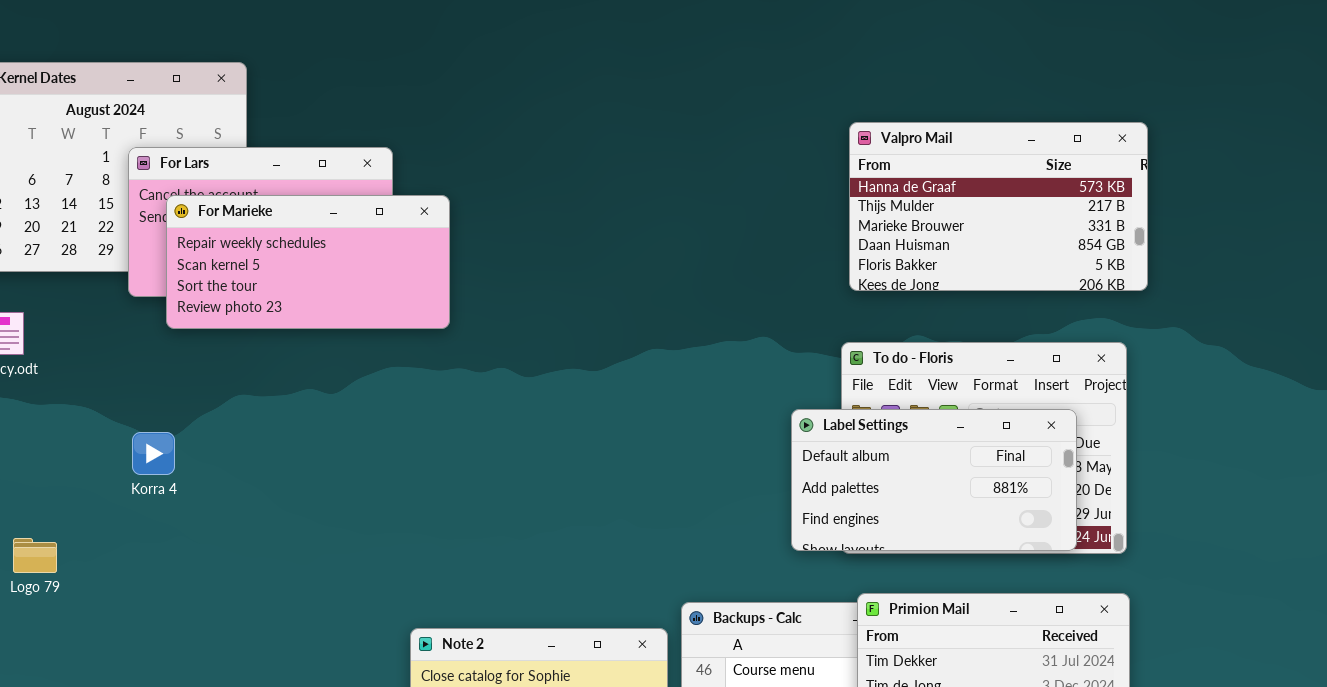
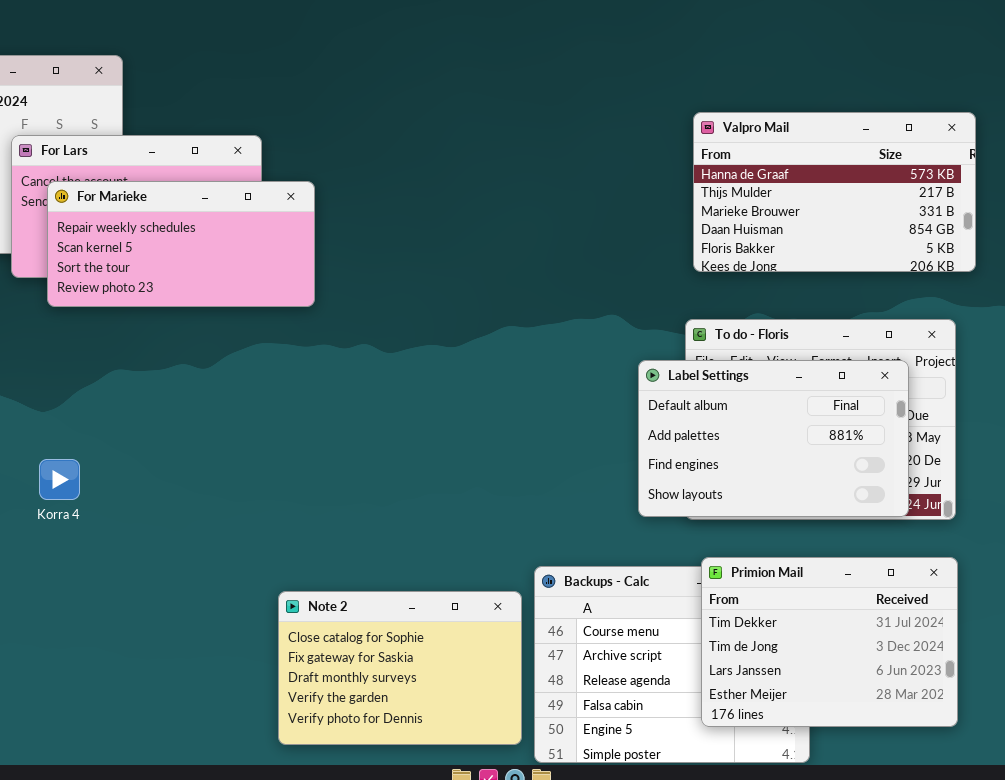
Label Settings: [791,409,1077,551] -> [638,360,909,517], resized
Korra 4: [132,432,175,475] -> [39,459,80,500], moved

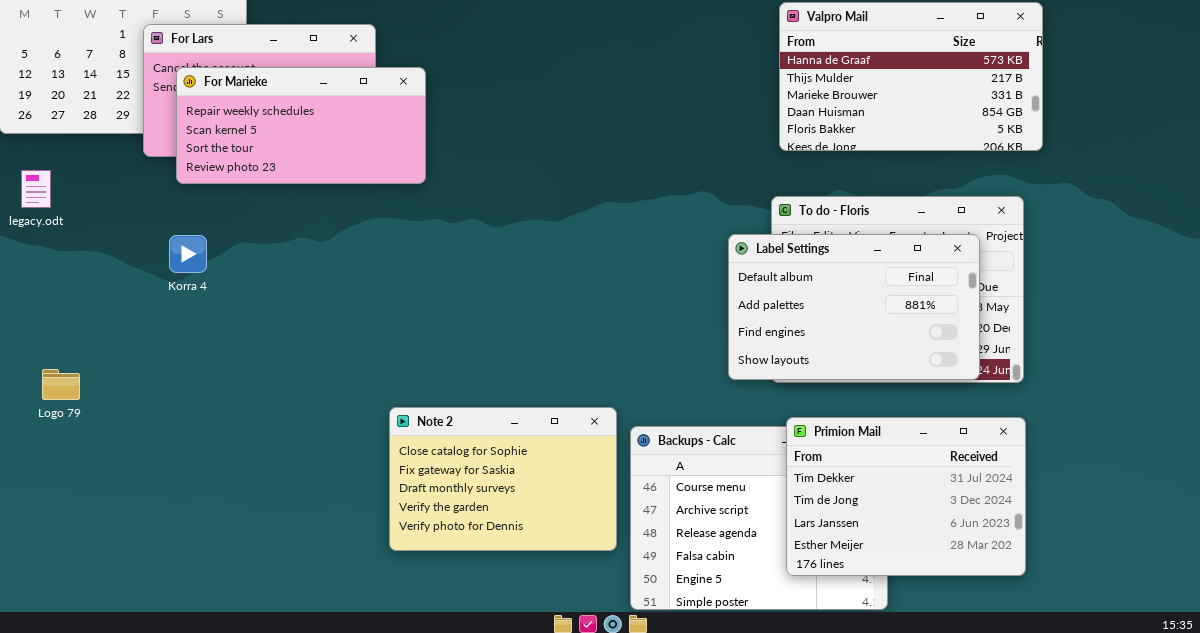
Korra 4: [39,459,80,500] -> [169,235,207,273], moved
Note 2: [278,591,522,745] -> [389,407,617,551], moved

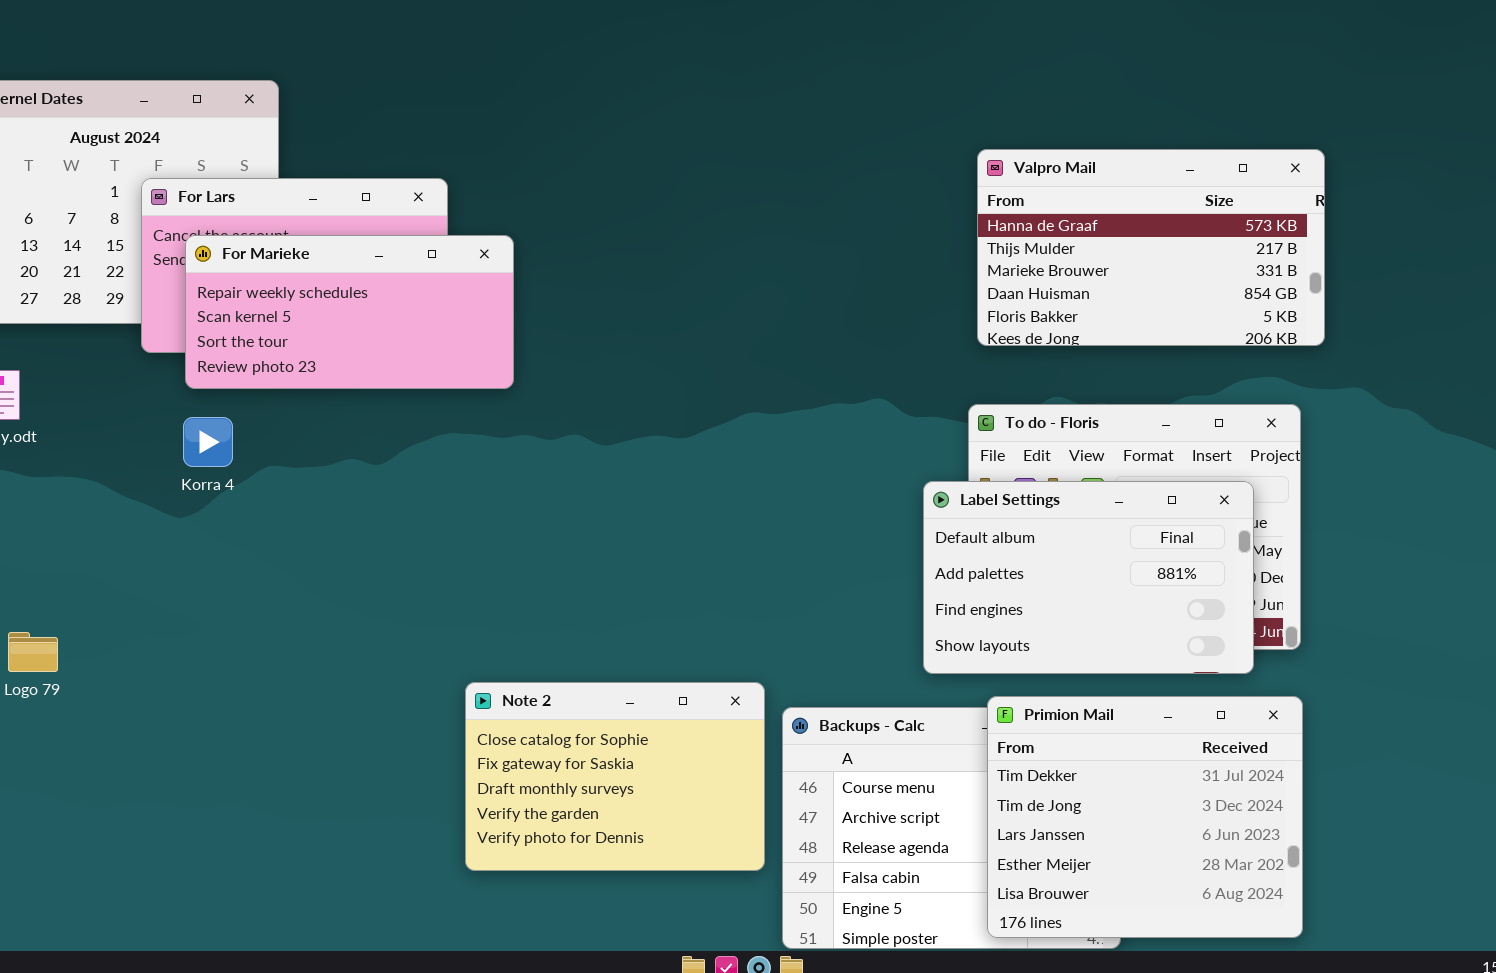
Label Settings: [728,234,980,380] -> [923,481,1254,674], moved
Korra 4: [169,235,207,273] -> [183,417,233,467], moved
Primion Mail: [786,417,1026,576] -> [987,696,1303,938], resized

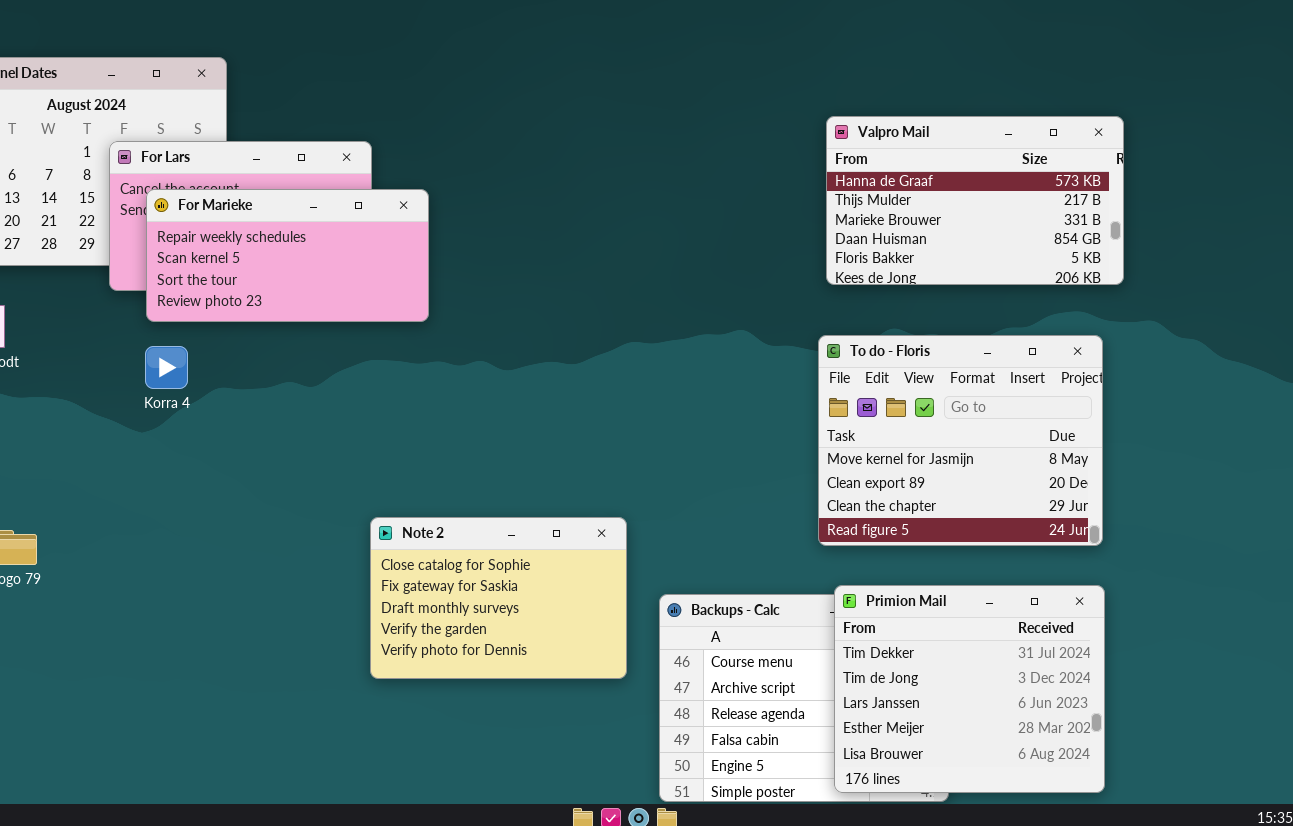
Label Settings: [923,481,1254,674] -> none, closed
Note 2: [465,682,765,871] -> [370,517,627,679], moved

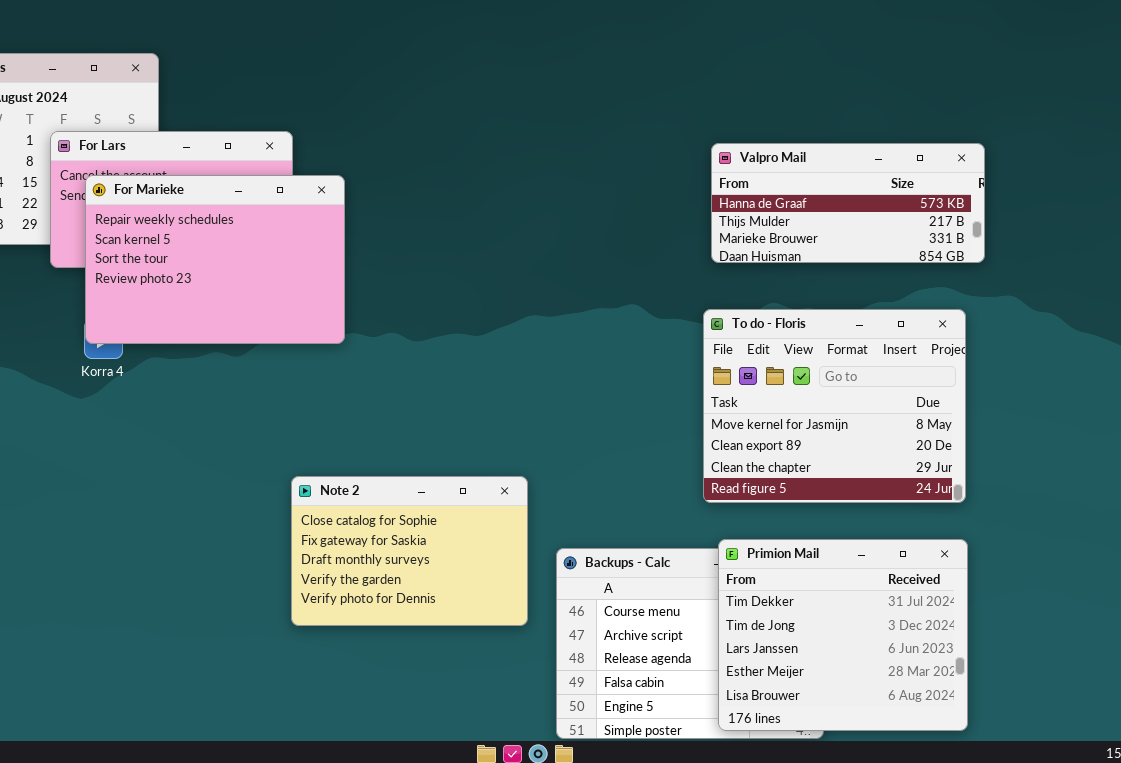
Valpro Mail: [826,116,1124,285] -> [711,143,985,263], resized
For Marieke: [146,189,429,322] -> [85,175,345,344], resized

